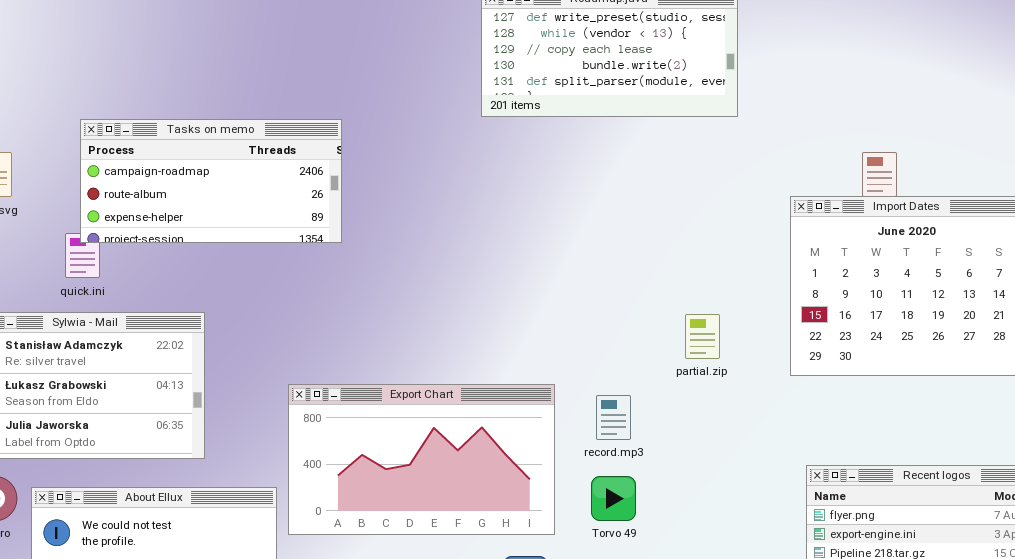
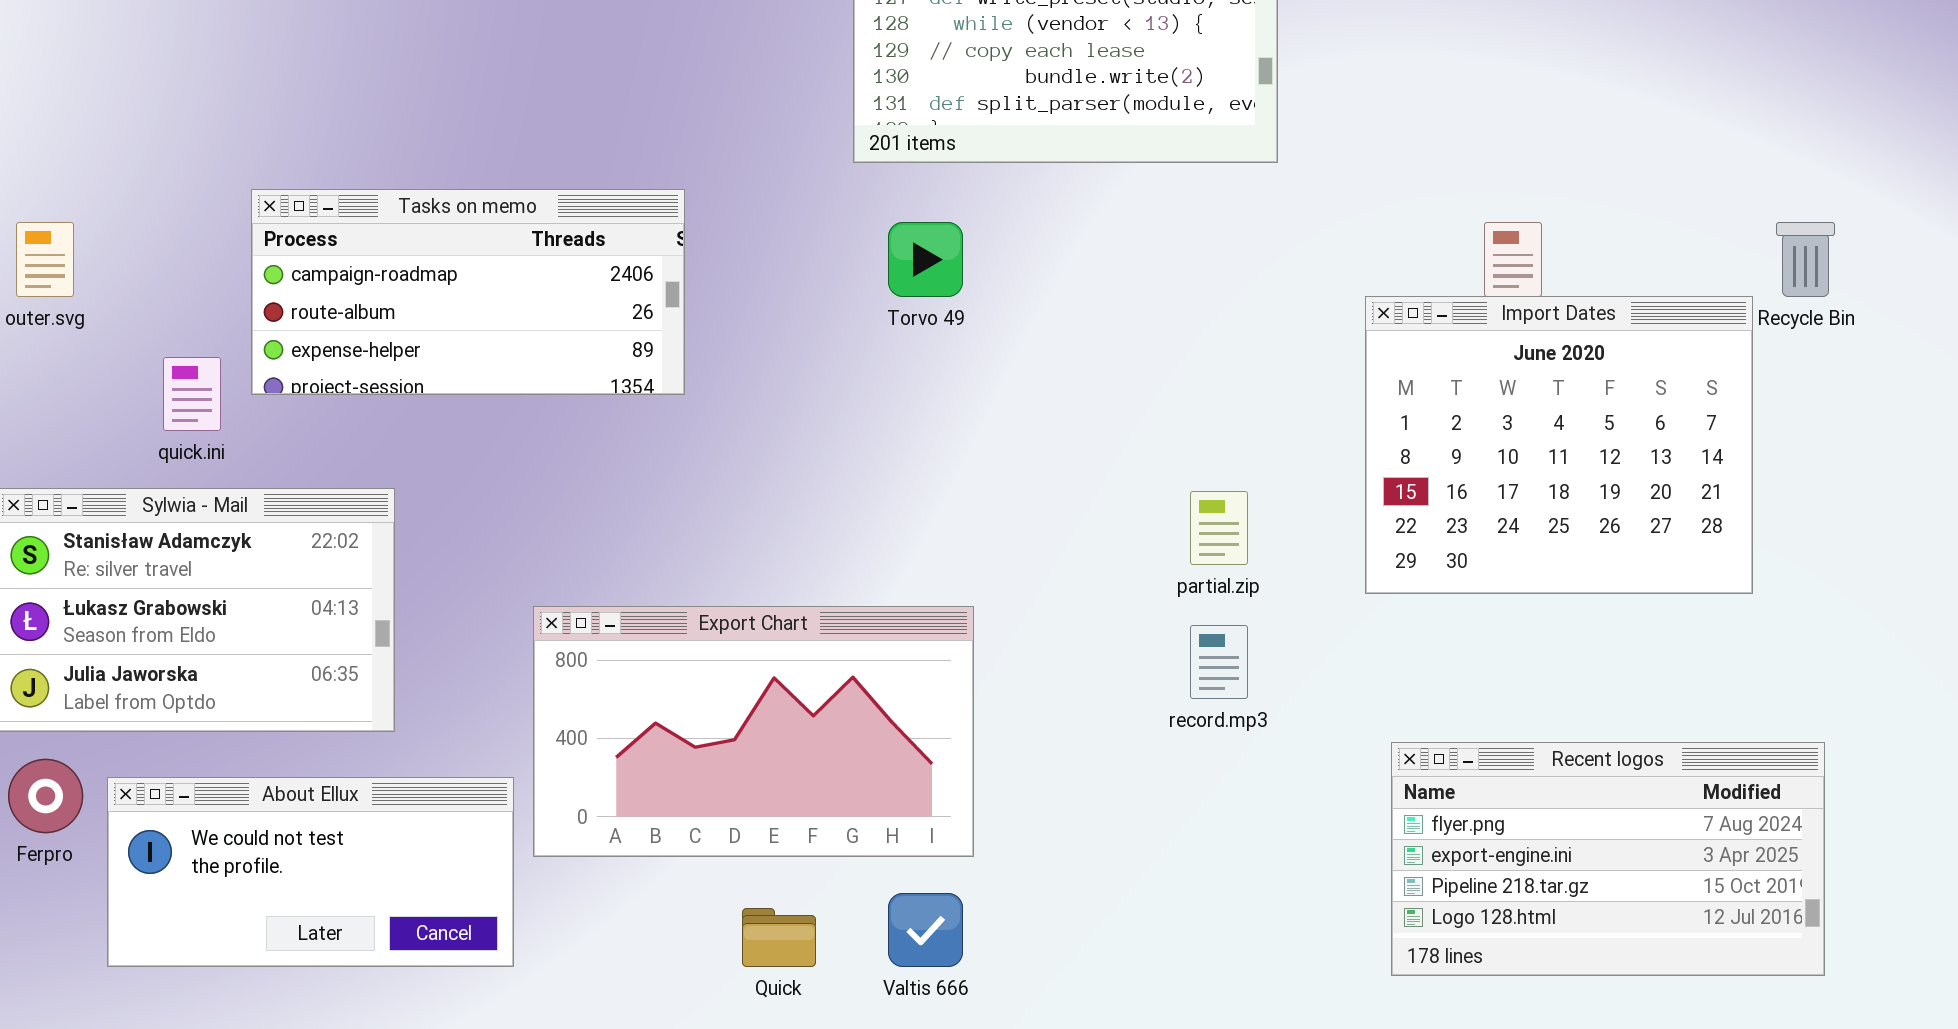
Tasks on memo: [80,119,342,243] -> [251,189,685,395], moved
record.mp3: [596,395,631,440] -> [1190,625,1248,699], moved
Torvo 49: [591,476,636,521] -> [888,222,963,297], moved

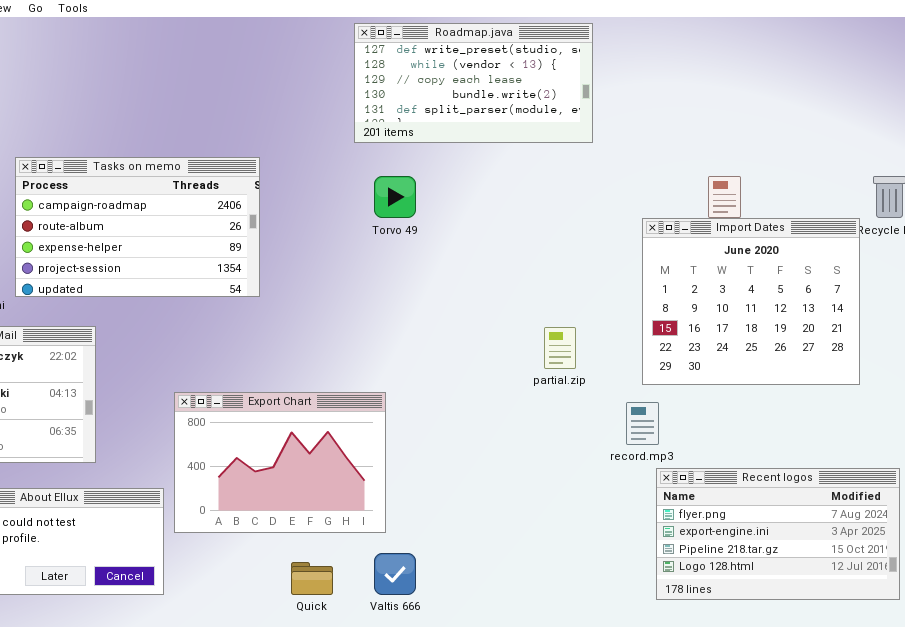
Tasks on memo: [251,189,685,395] -> [15,157,260,297], resized
Export Chart: [533,606,974,857] -> [174,392,386,533], resized
record.mp3: [1190,625,1248,699] -> [626,402,659,445], moved

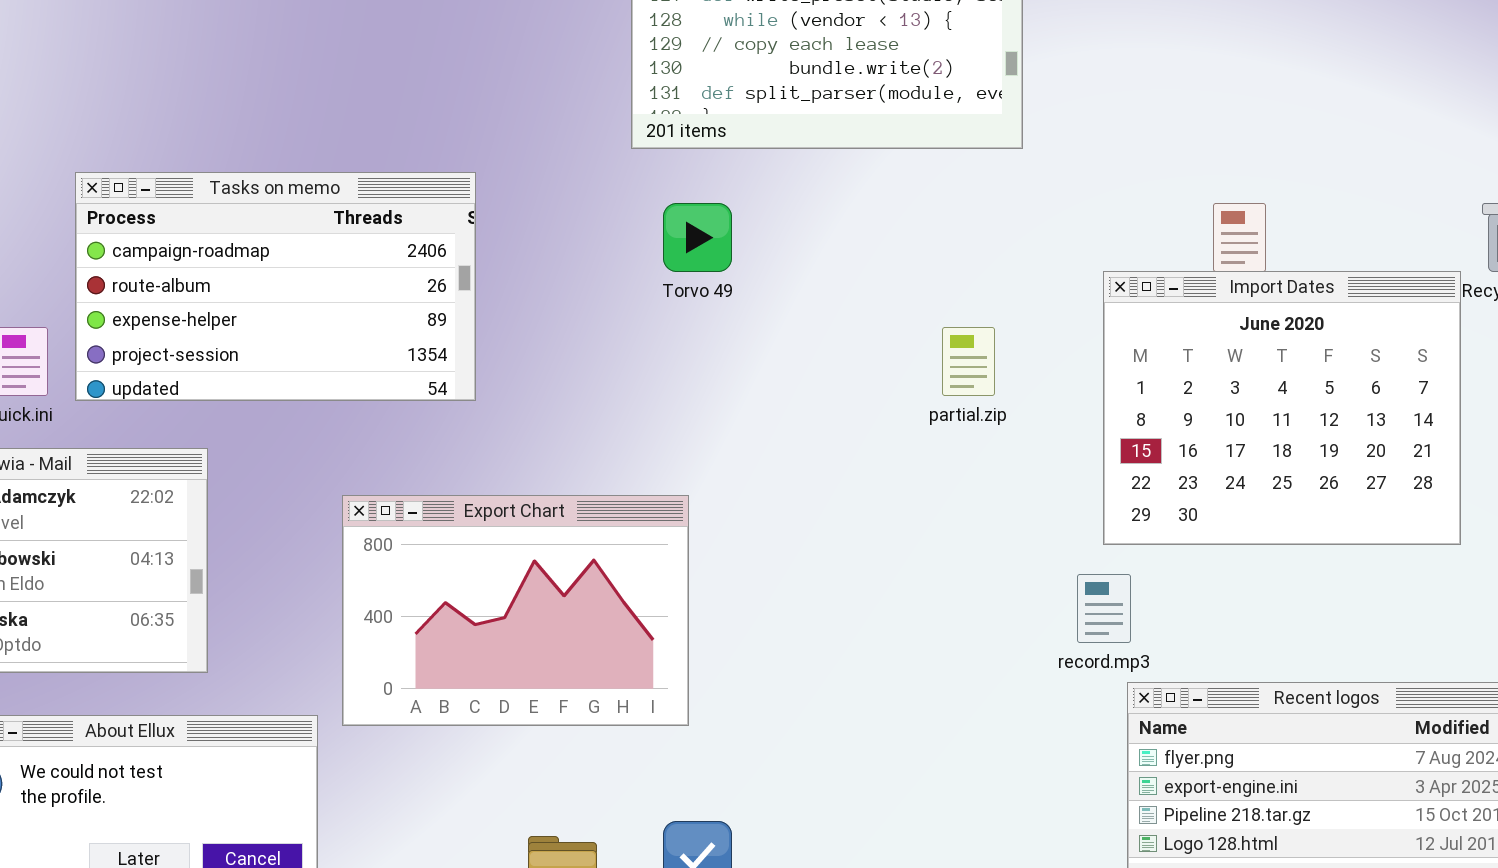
partial.zip: [544,327,576,369] -> [942,327,995,396], moved
Export Chart: [174,392,386,533] -> [342,495,689,726], moved

